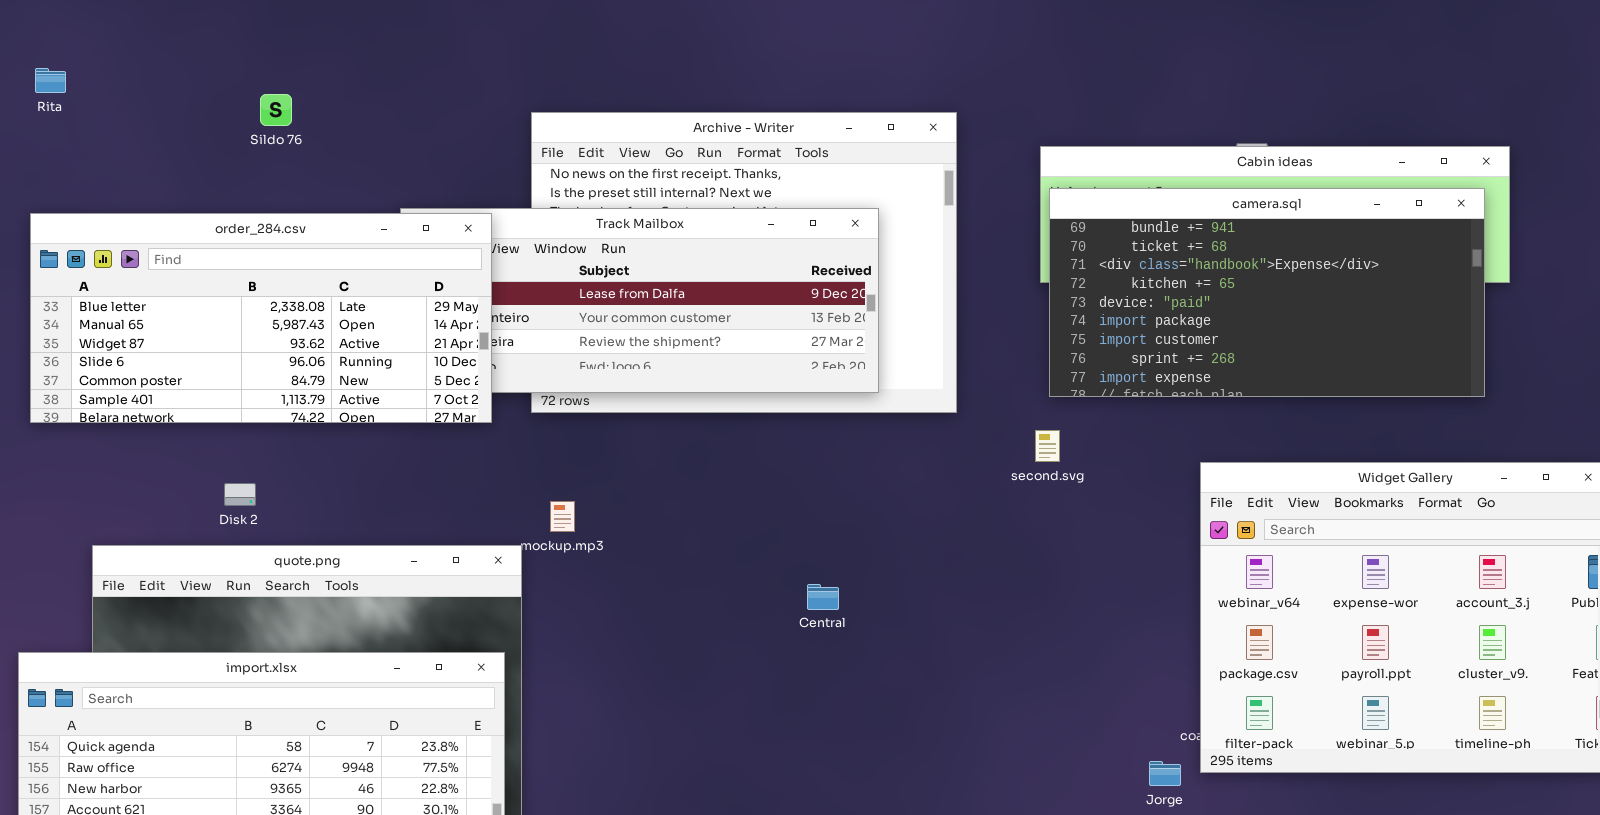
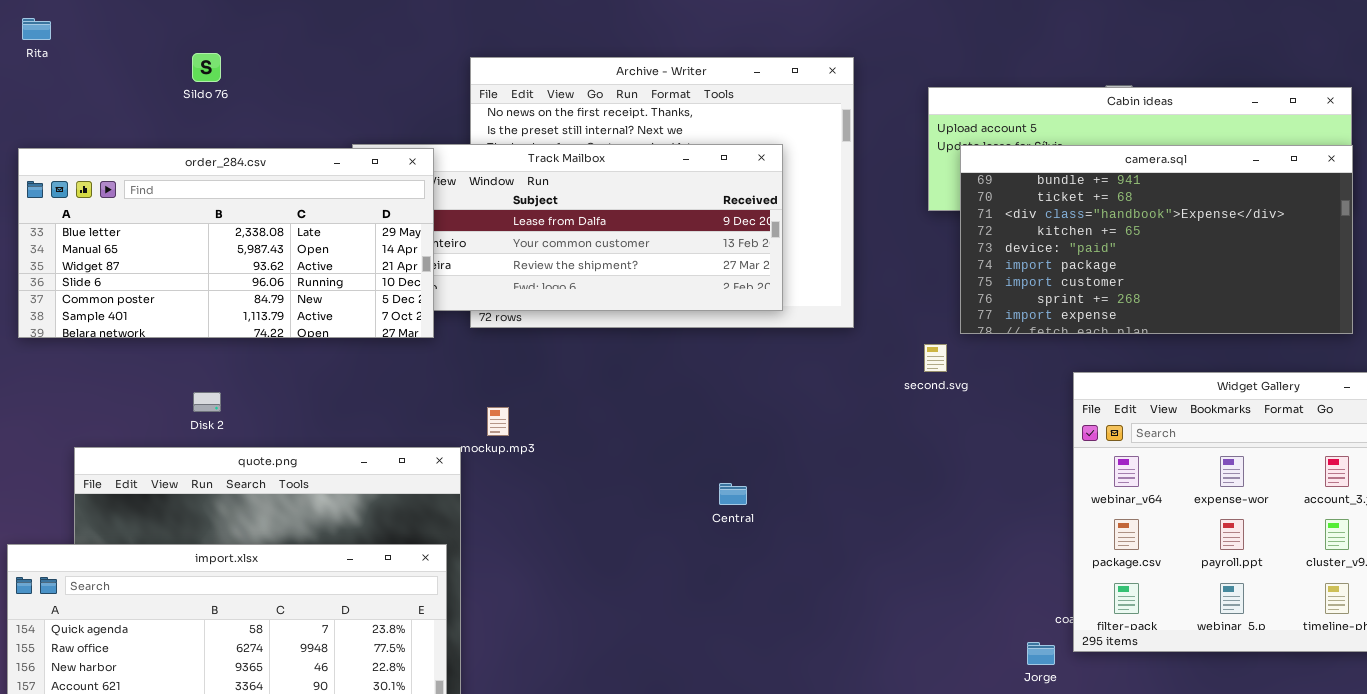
Sildo 76: [260,94,292,126] -> [192,53,221,82], moved
camera.sql: [1049,188,1485,397] -> [960,145,1353,334], moved

